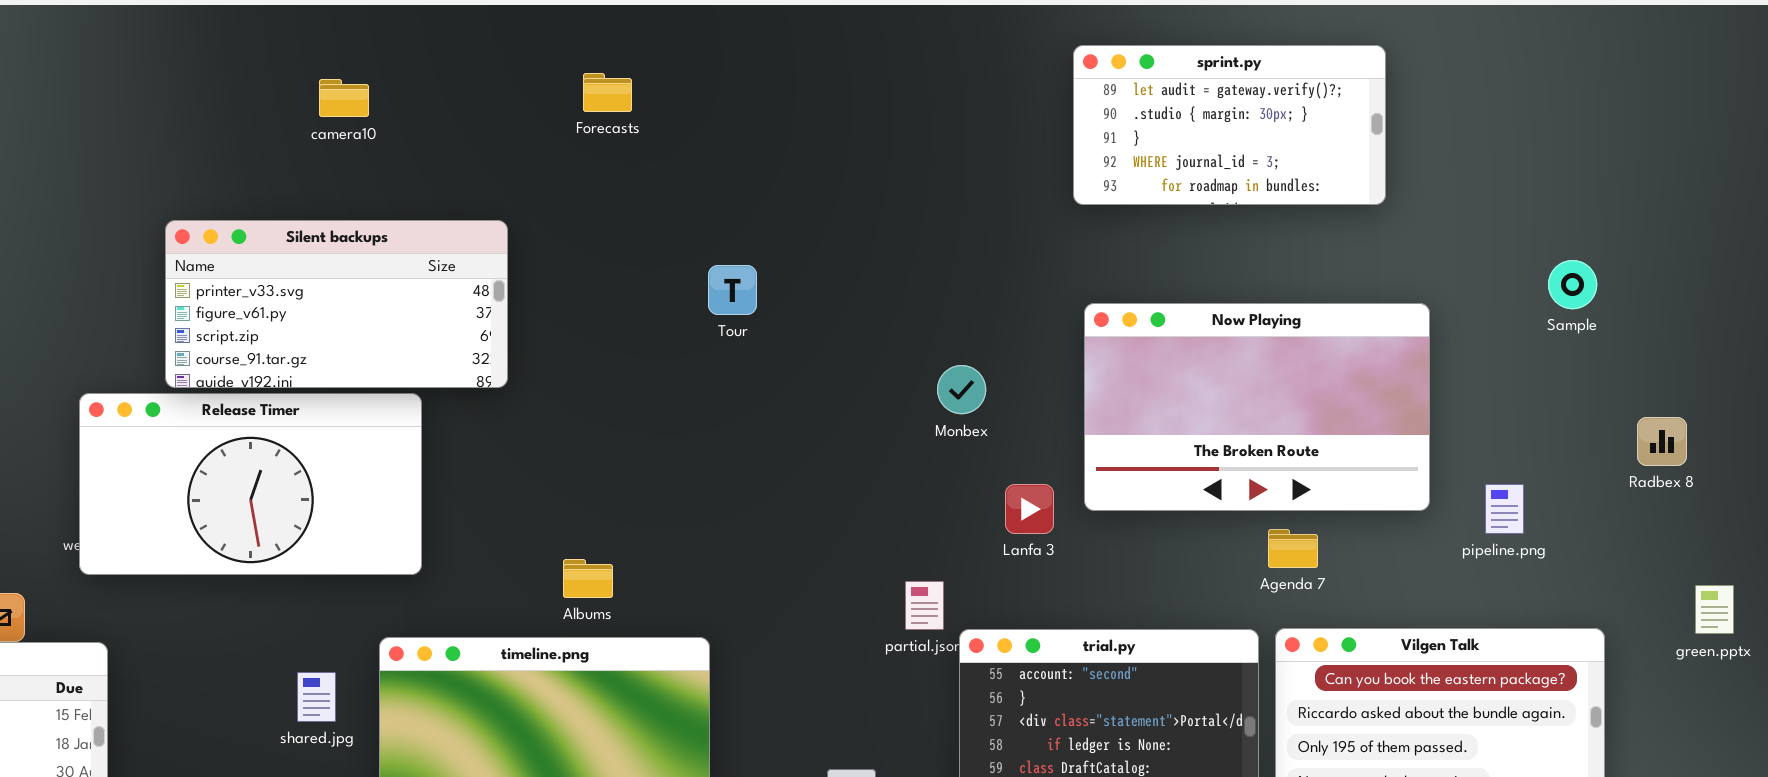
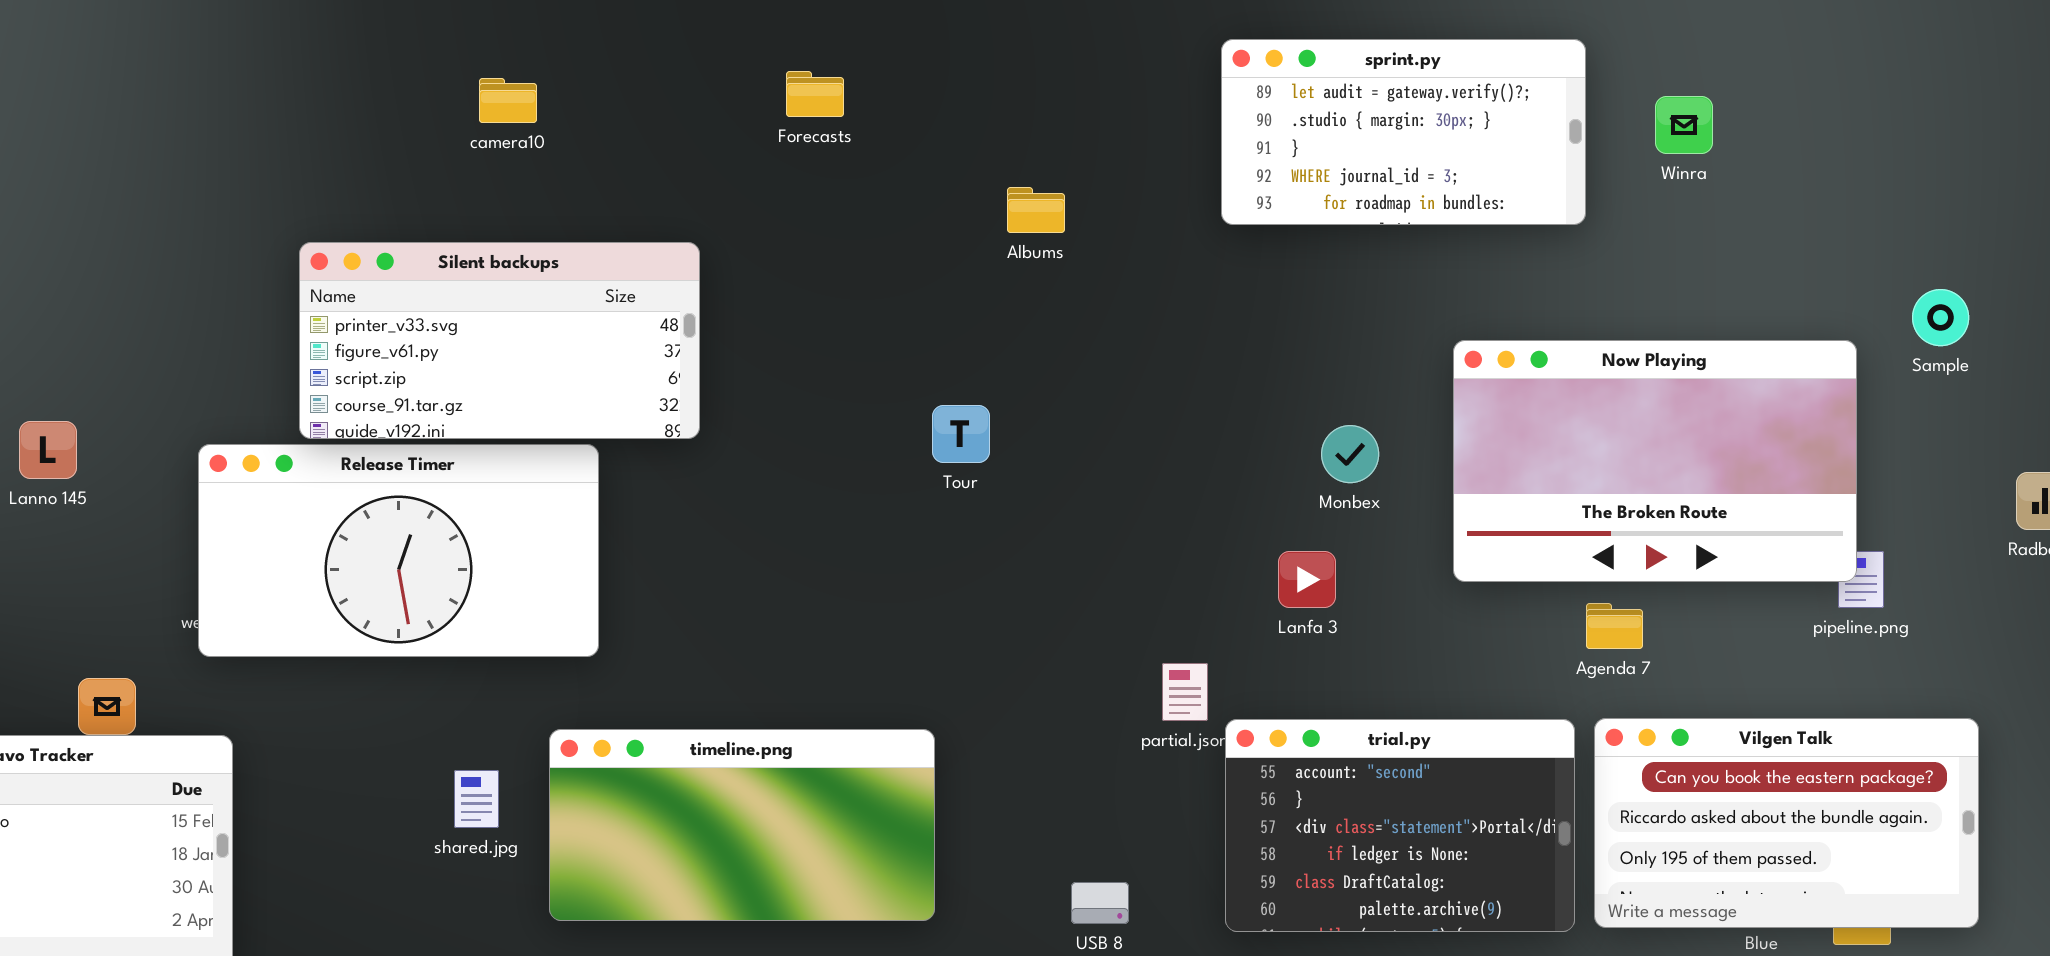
sprint.py: [1073,45,1386,205] -> [1221,39,1586,225], moved
Tour: [708,265,757,315] -> [932,405,990,463], moved
Now Playing: [1084,303,1430,511] -> [1453,340,1857,582], moved
Monbex: [937,365,986,414] -> [1321,425,1379,483], moved
Albums: [563,559,613,598] -> [1007,187,1065,233], moved

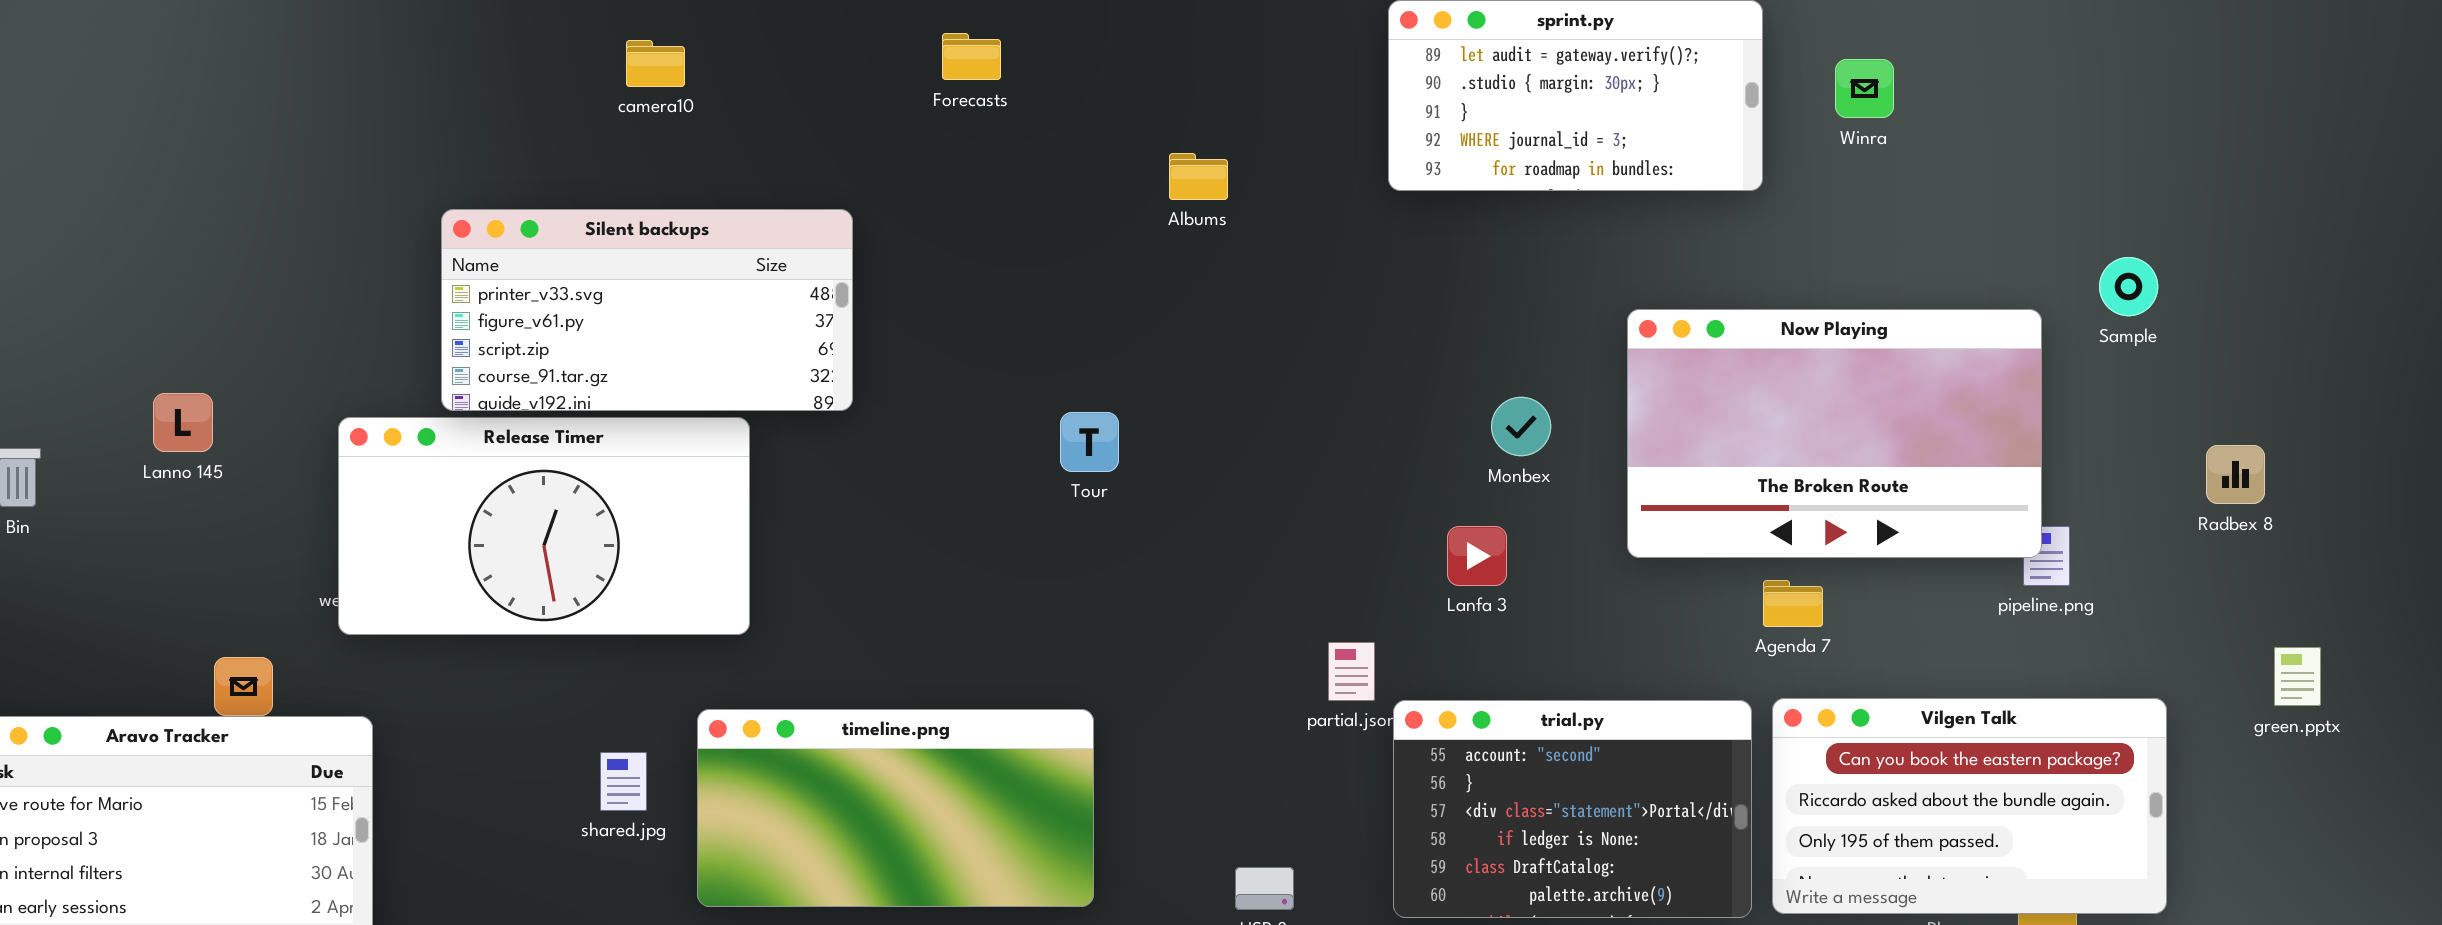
Tour: [932,405,990,463] -> [1060,412,1119,472], moved

